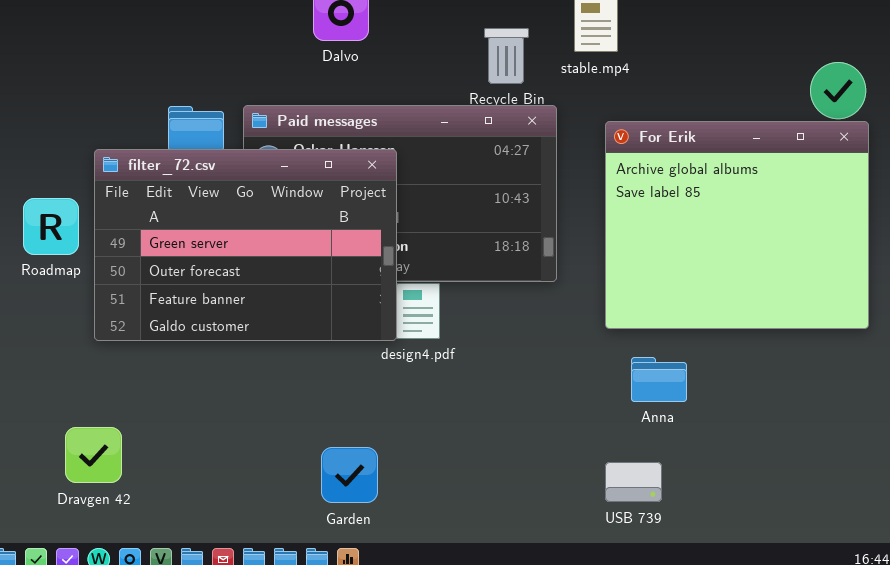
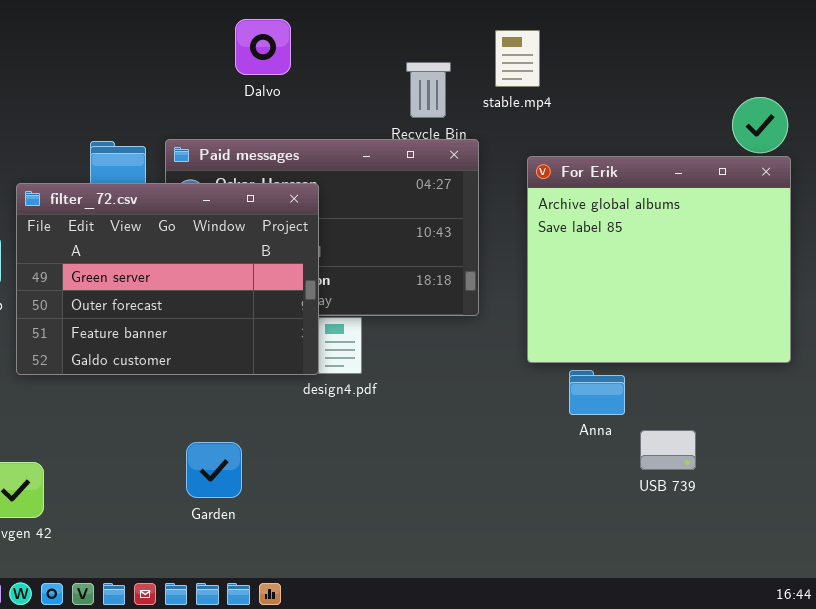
Anna: [631,357,687,402] -> [569,370,625,415], moved
Garden: [321,447,378,503] -> [186,442,242,498], moved
USB 739: [605,462,662,502] -> [640,430,696,470], moved

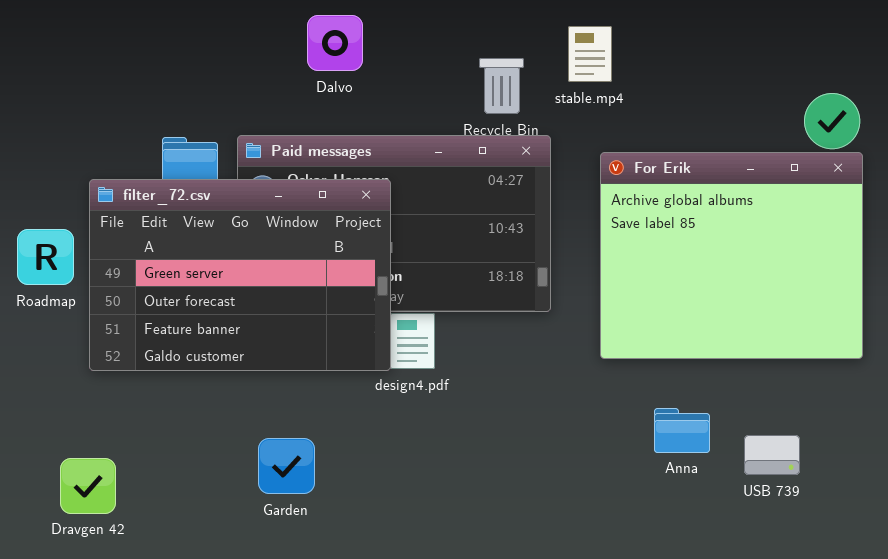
Anna: [569,370,625,415] -> [654,408,710,453], moved
USB 739: [640,430,696,470] -> [744,435,800,475], moved

